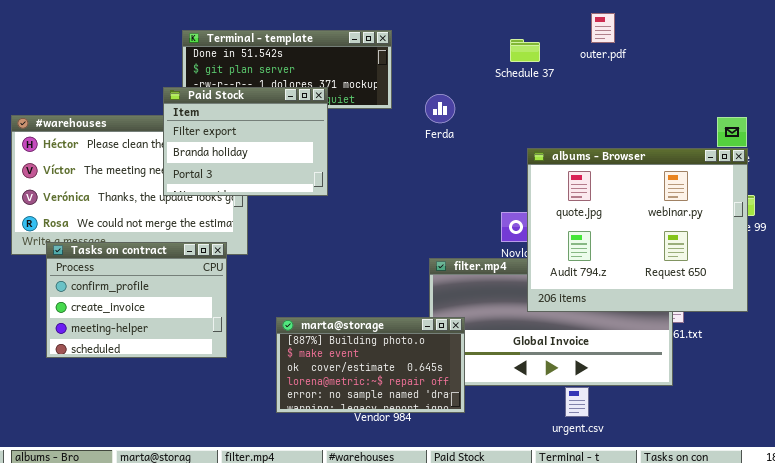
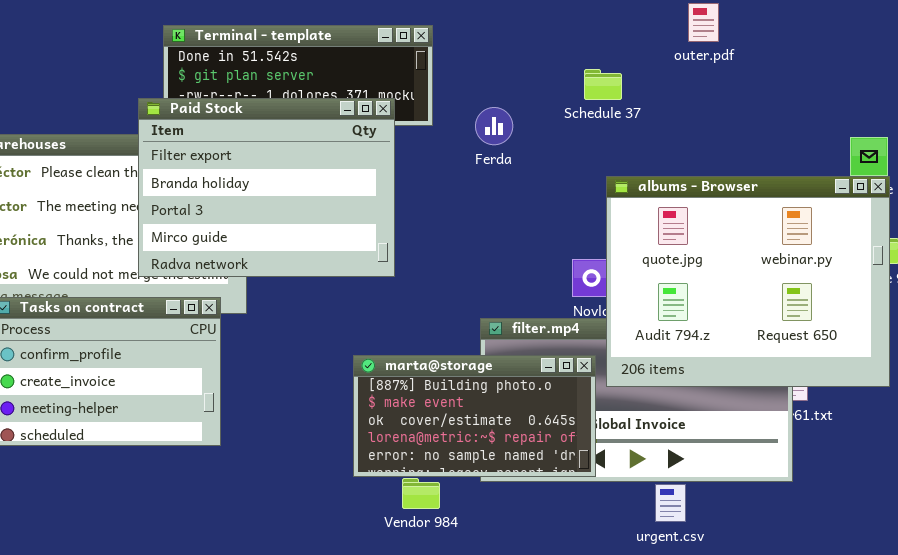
Schedule 37: [510,39,540,62] -> [584,69,622,100], moved
Paid Stock: [163,87,328,196] -> [138,98,395,277], resized
marta@storage: [276,317,465,413] -> [353,355,596,477], moved

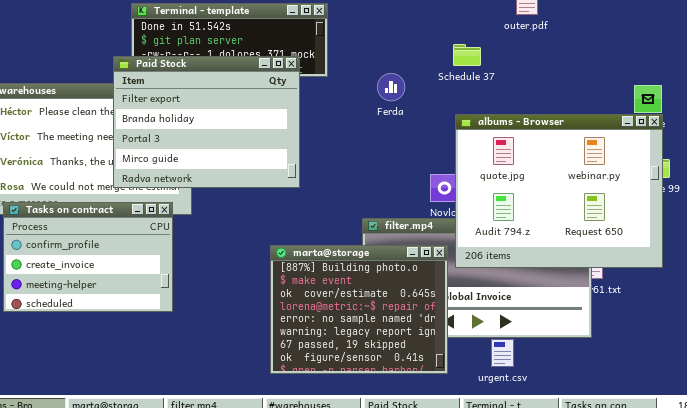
Schedule 37: [584,69,622,100] -> [453,44,481,66], moved
Ferda: [475,107,513,145] -> [377,73,405,101], moved
marta@storage: [353,355,596,477] -> [270,245,448,374], resized

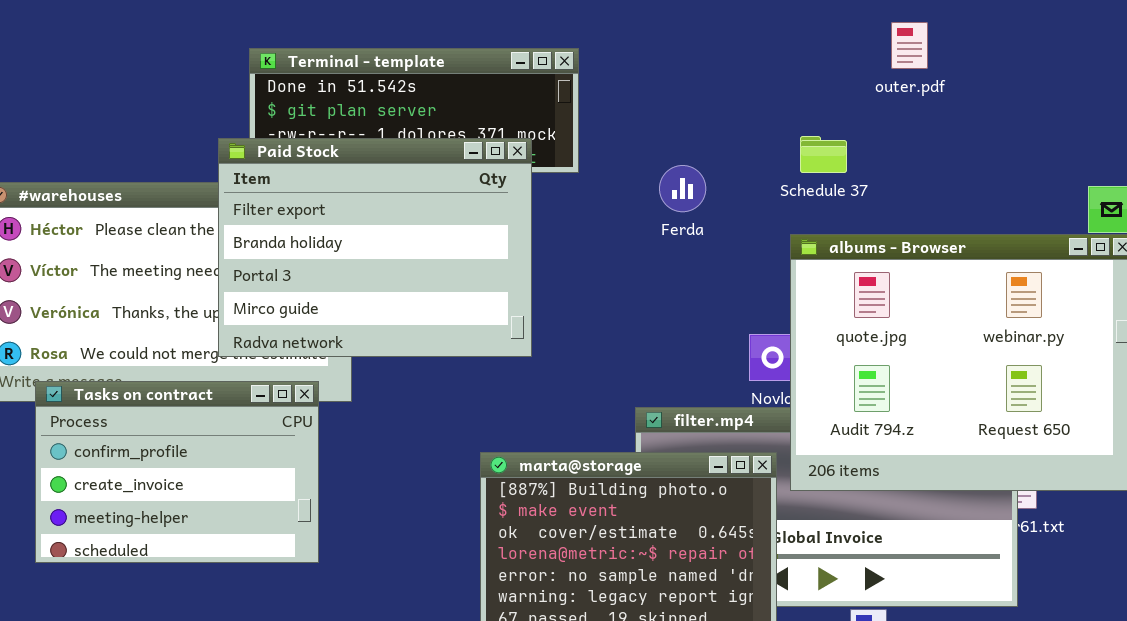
Schedule 37: [453,44,481,66] -> [800,136,847,173], moved

